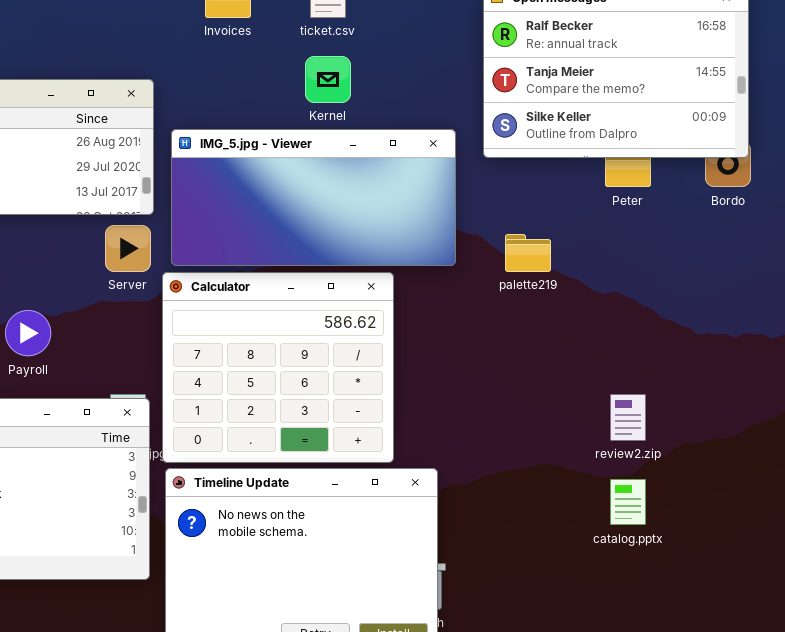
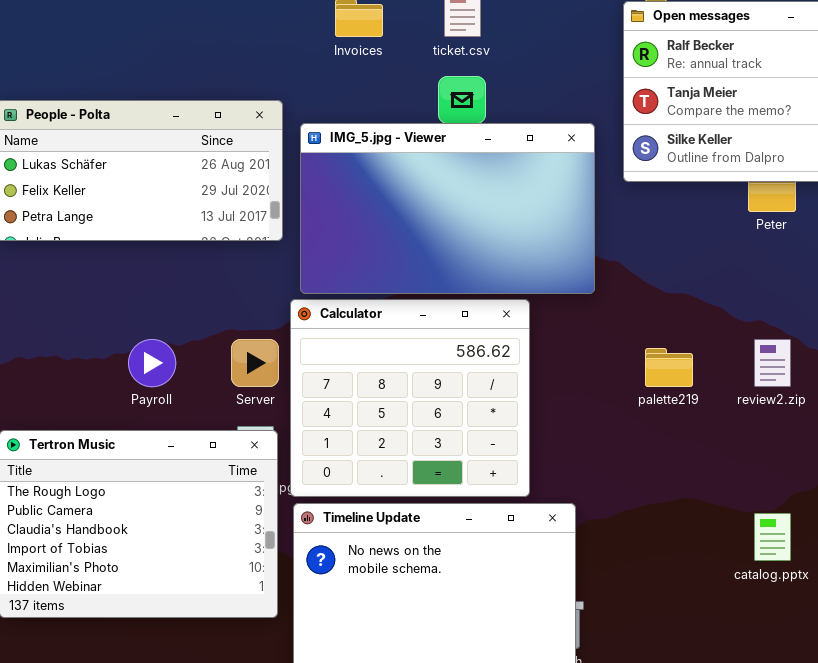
IMG_5.jpg - Viewer: [171,129,456,266] -> [300,123,595,294], resized
Server: [105,225,151,272] -> [231,339,279,387], moved
palette219: [505,234,551,272] -> [645,348,693,387], moved
review2.zip: [610,394,646,441] -> [754,339,791,387], moved

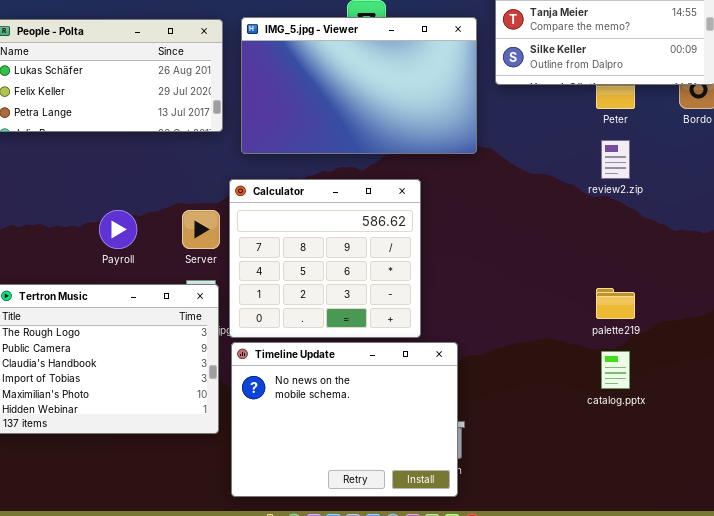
IMG_5.jpg - Viewer: [300,123,595,294] -> [241,17,477,154], moved
review2.zip: [754,339,791,387] -> [601,140,630,179], moved
palette219: [645,348,693,387] -> [596,288,635,319], moved

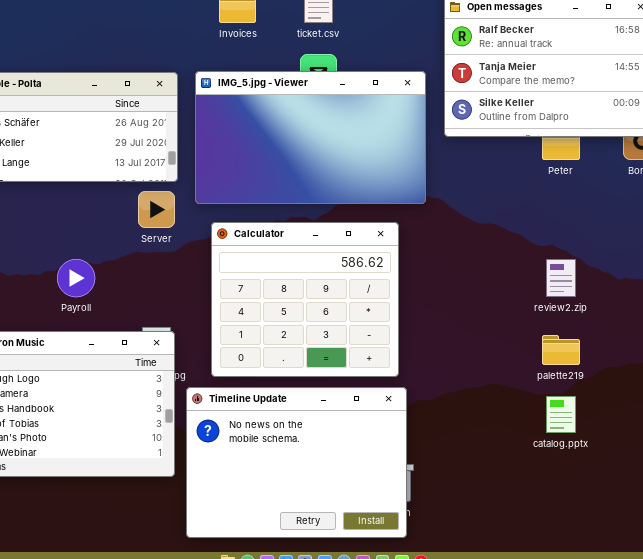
review2.zip: [601,140,630,179] -> [546,259,576,297], moved
Calculator: [229,179,421,338] -> [211,222,399,377], moved
Server: [182,210,220,249] -> [138,191,175,228], moved

